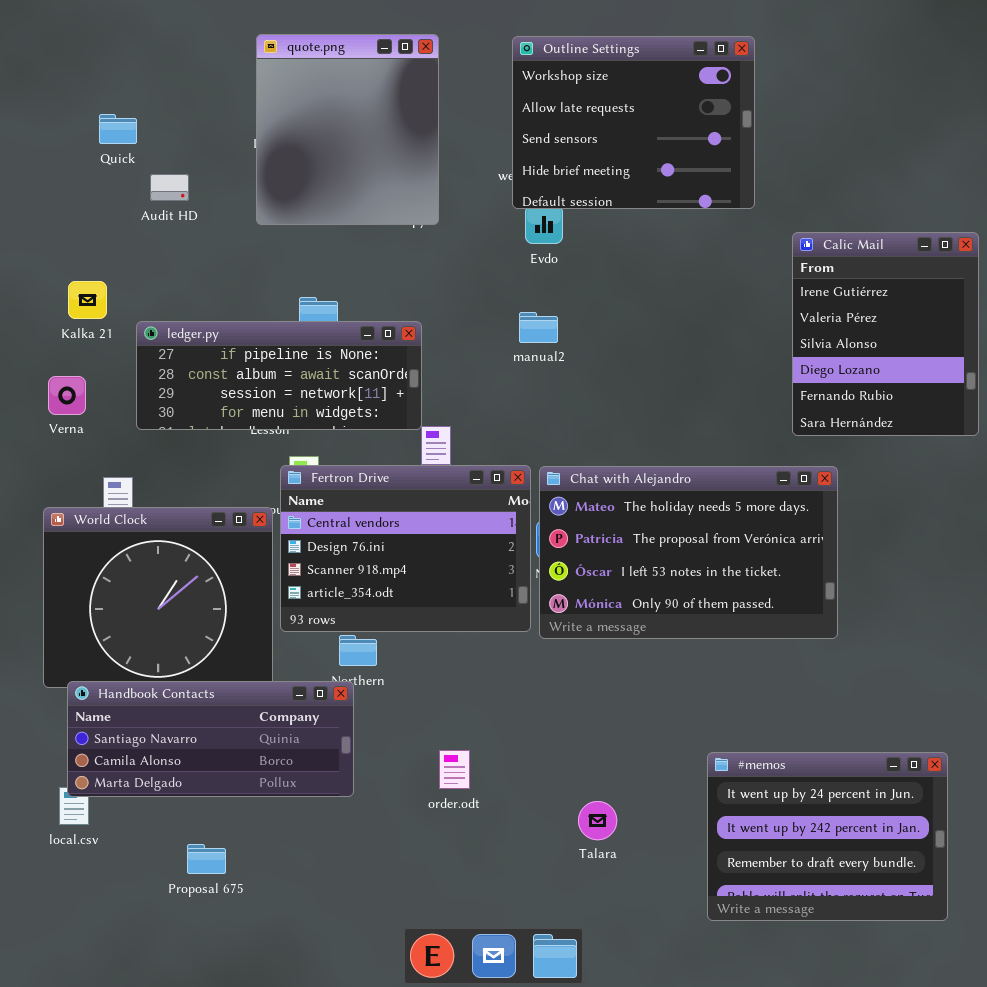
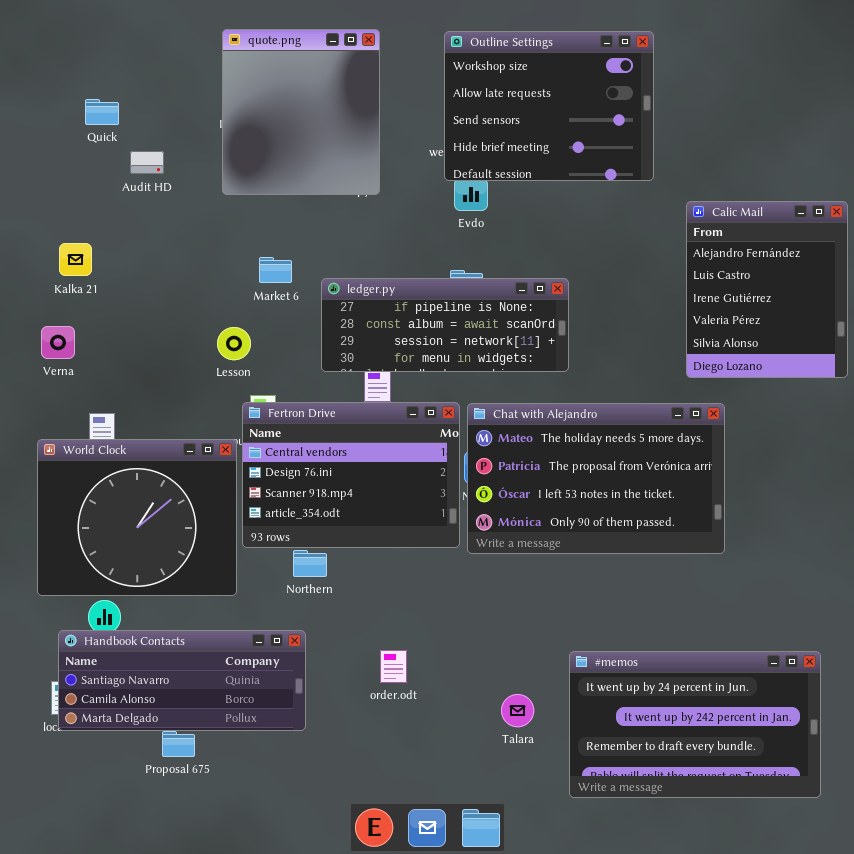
Calic Mail: [792,232,979,436] -> [686,201,848,378], scrolled up 2 rows
ledger.py: [136,321,422,430] -> [321,278,569,372], moved
Handbook Contacts: [67,681,354,797] -> [58,630,306,731], moved
#memos: [707,752,948,921] -> [569,651,821,798], resized

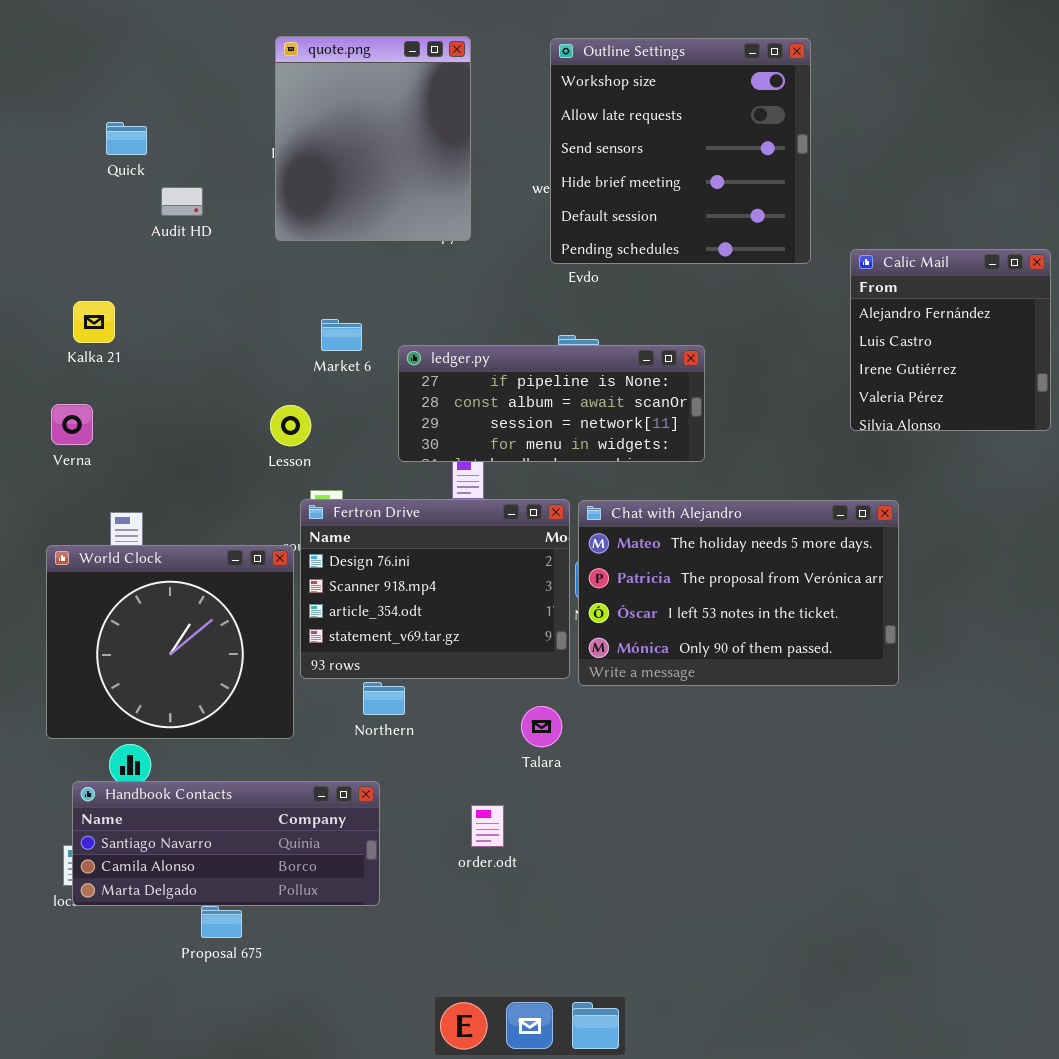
Outline Settings: [444,31,654,181] -> [550,38,811,264], resized
Calic Mail: [686,201,848,378] -> [850,249,1051,431], resized
Fertron Drive: [242,402,460,548] -> [300,499,570,679], scrolled down 1 row
#memos: [569,651,821,798] -> none, closed
Talara: [501,694,534,727] -> [521,706,562,747], moved

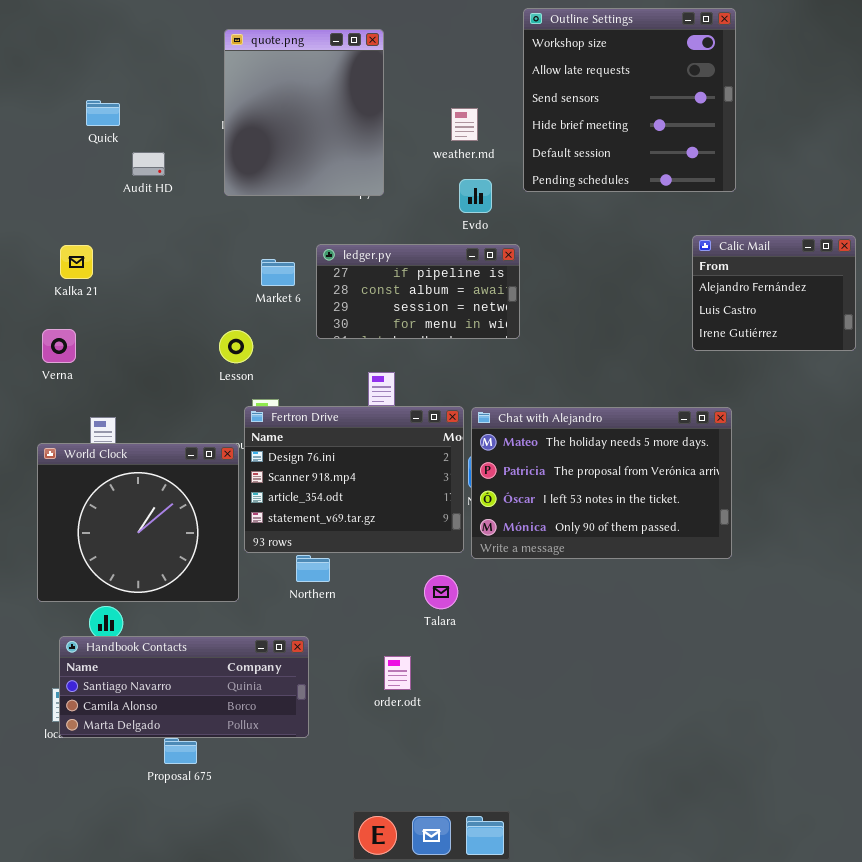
Outline Settings: [550,38,811,264] -> [523,8,736,192], moved
Calic Mail: [850,249,1051,431] -> [692,235,856,351], resized
ledger.py: [398,345,705,462] -> [316,244,520,339], moved, resized

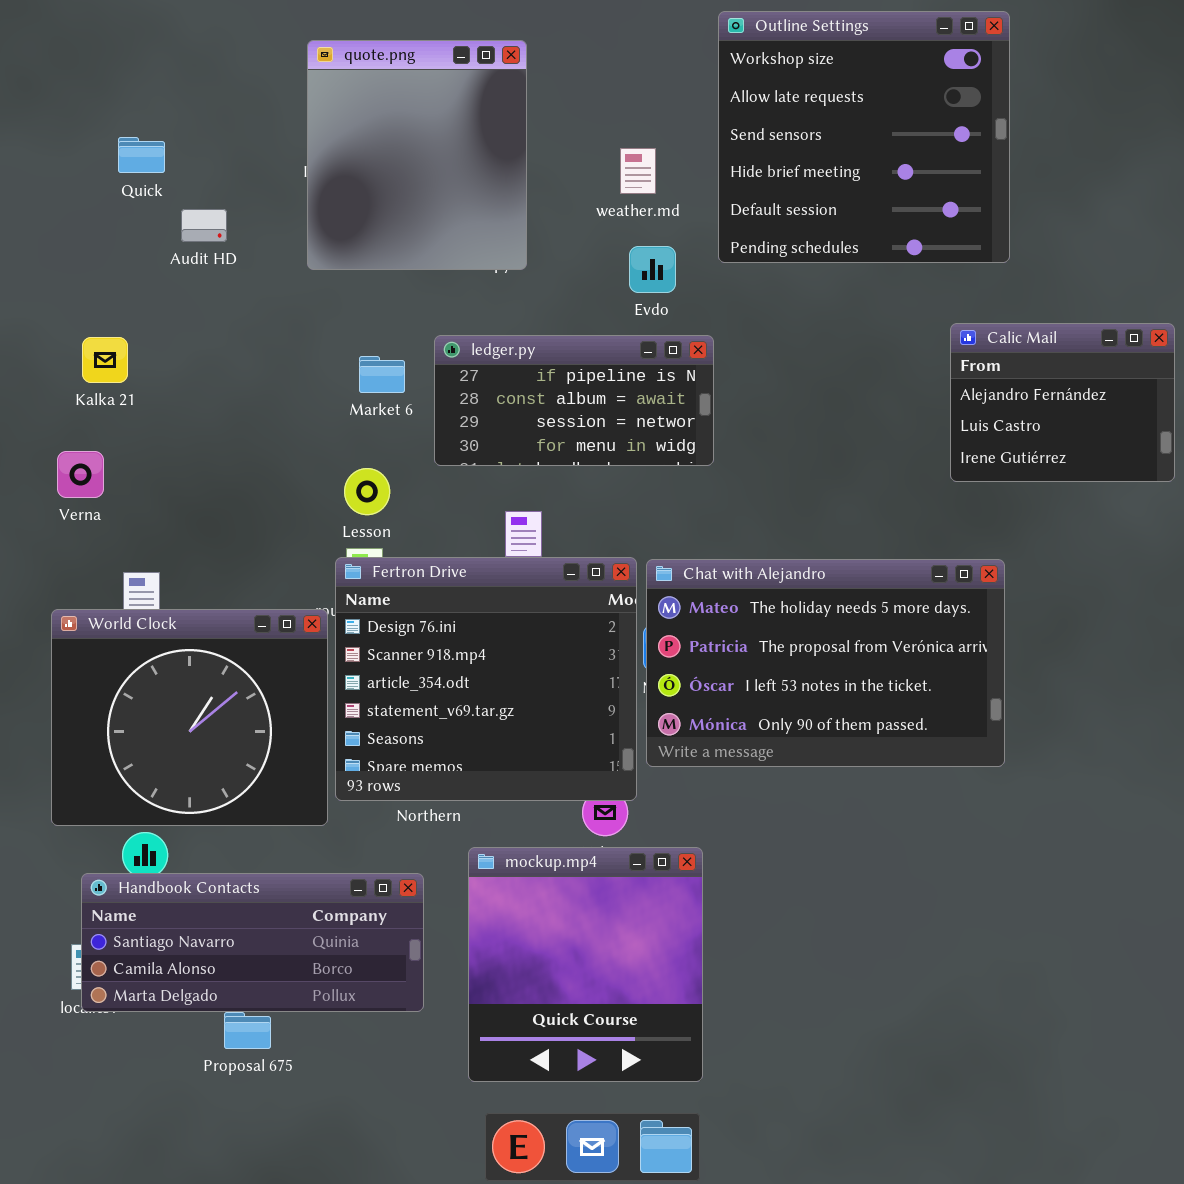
Lesson: [219,330,253,363] -> [344,468,390,515], moved
Fertron Drive: [244,406,464,553] -> [335,557,637,801], resized
mockup.mp4: none -> [468,847,703,1082], opened

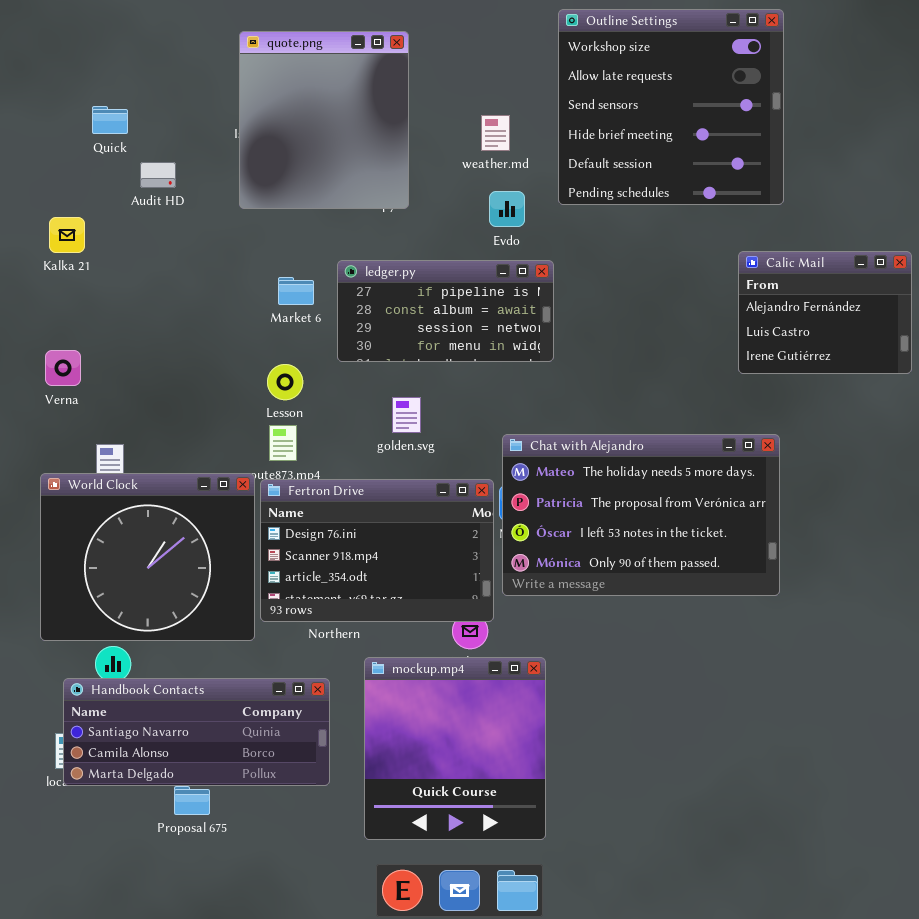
Kalka 21: [82,337,128,383] -> [49,217,85,253], moved
Fertron Drive: [335,557,637,801] -> [260,479,494,622], resized

